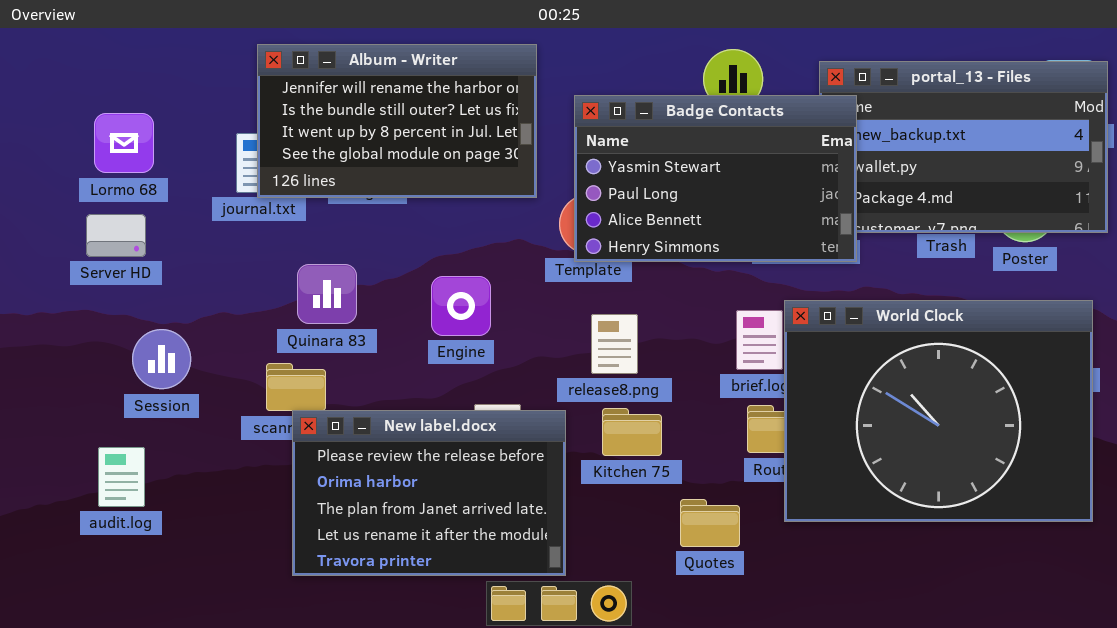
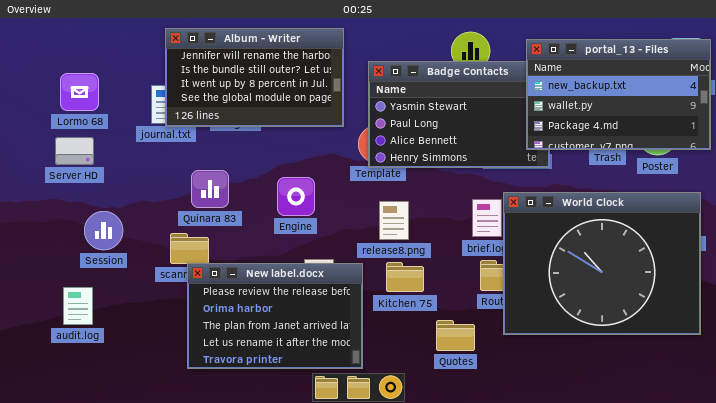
portal_13 - Files: [819,61,1108,233] -> [526,39,711,150], raised

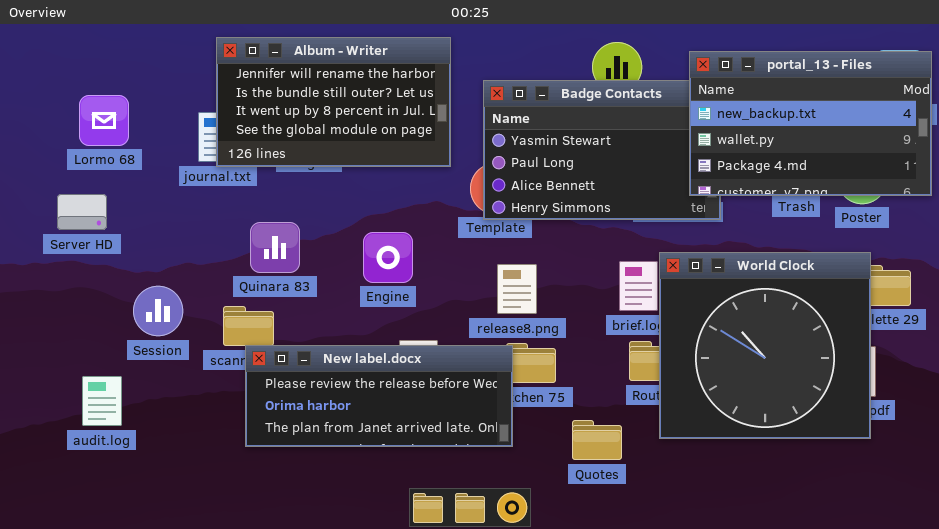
Server HD: [55,137,94,165] -> [57,194,107,230], moved
World Clock: [503,192,701,335] -> [659,252,871,439], resized
Session: [84,211,123,250] -> [133,286,183,336], moved
New label.docx: [187,263,363,369] -> [245,345,513,447], resized

